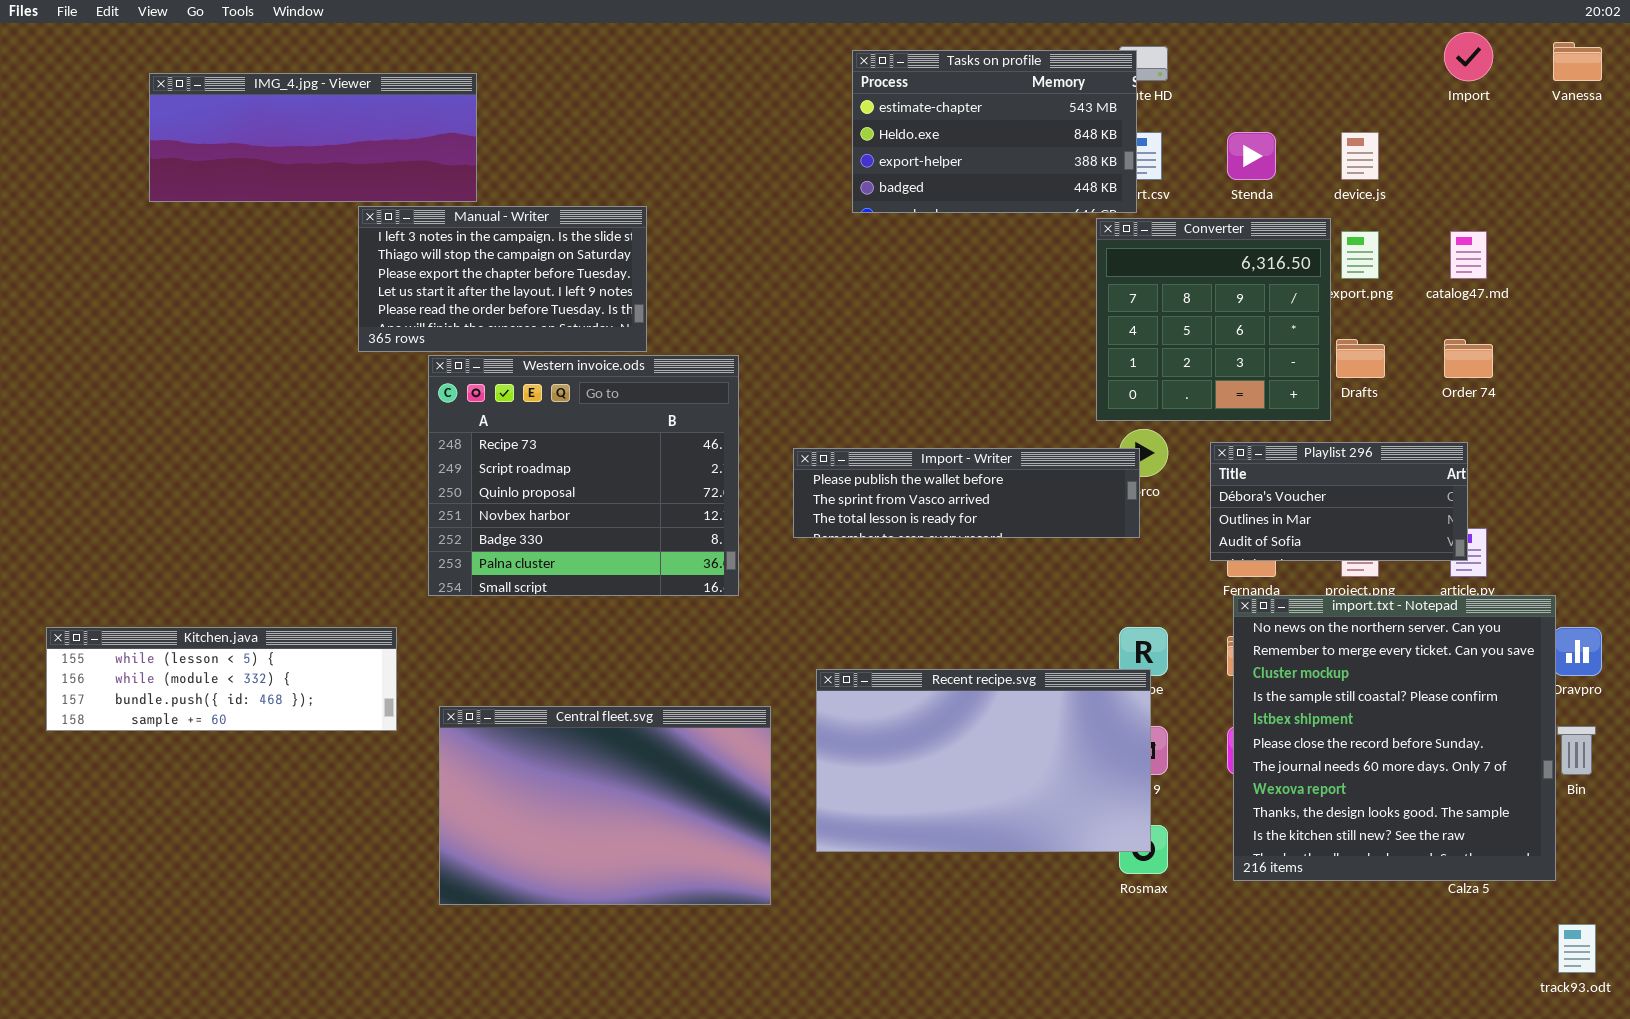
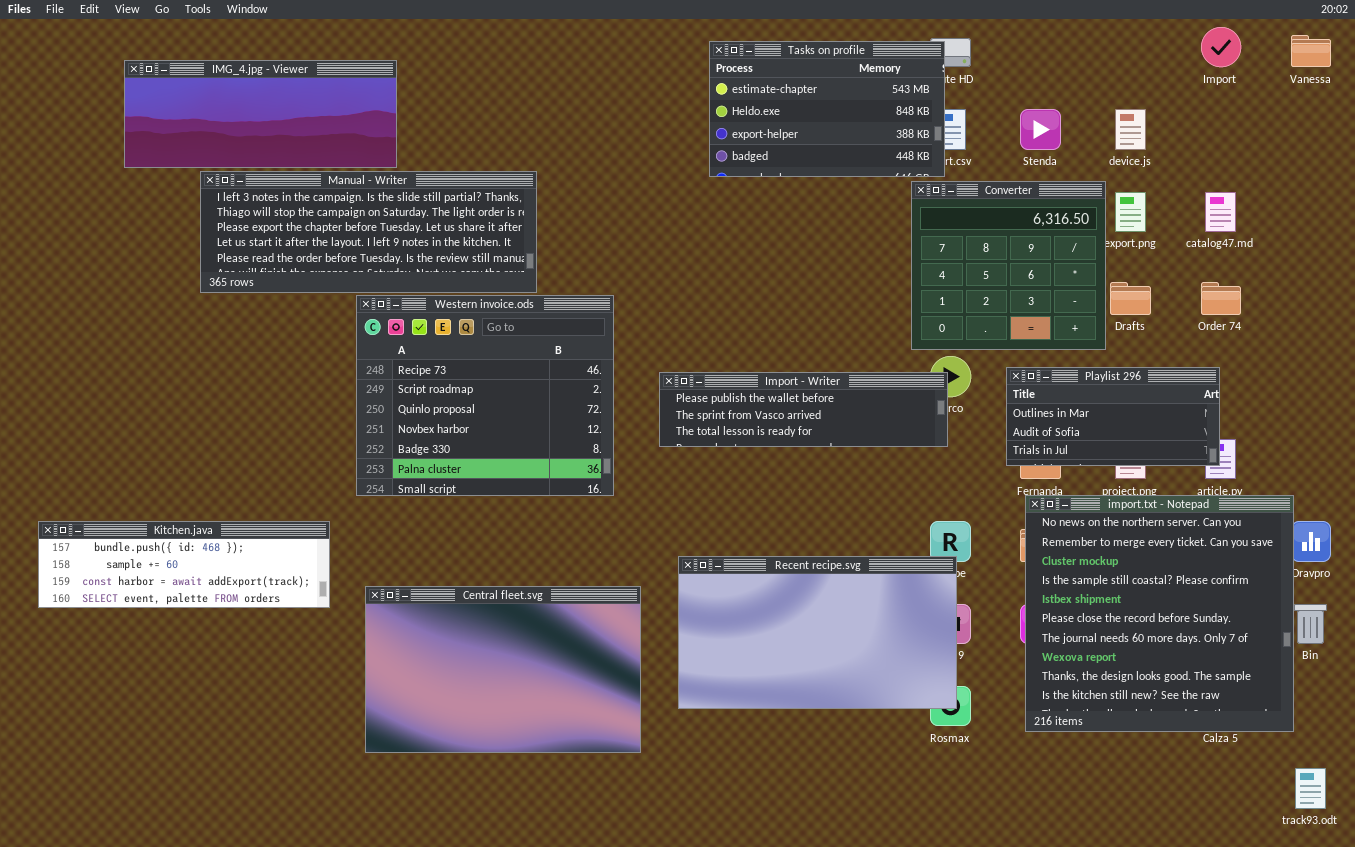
Manual - Writer: [358,206,647,352] -> [200,171,537,293], resized
Playlist 296: [1210,442,1468,561] -> [1006,367,1220,466], scrolled down 1 row
Kitchen.java: [46,627,397,731] -> [38,521,330,608], scrolled down 2 rows

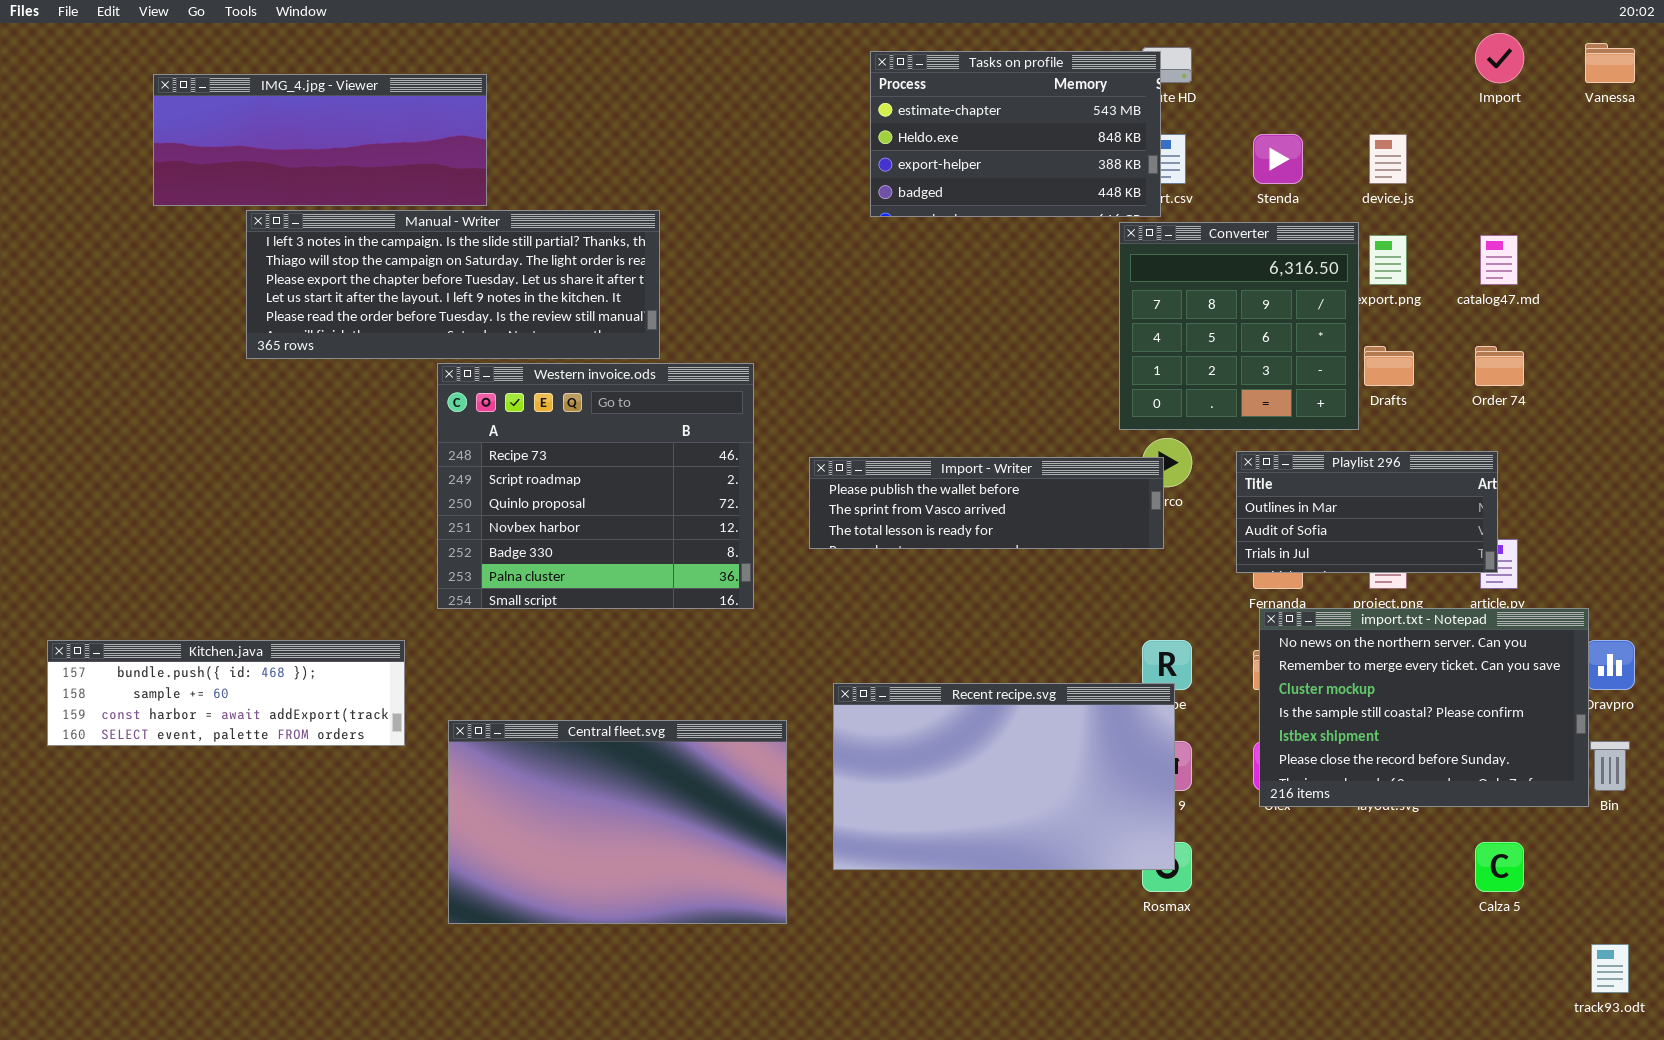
import.txt - Notepad: [1025,495,1294,732] -> [1259,608,1589,807], resized

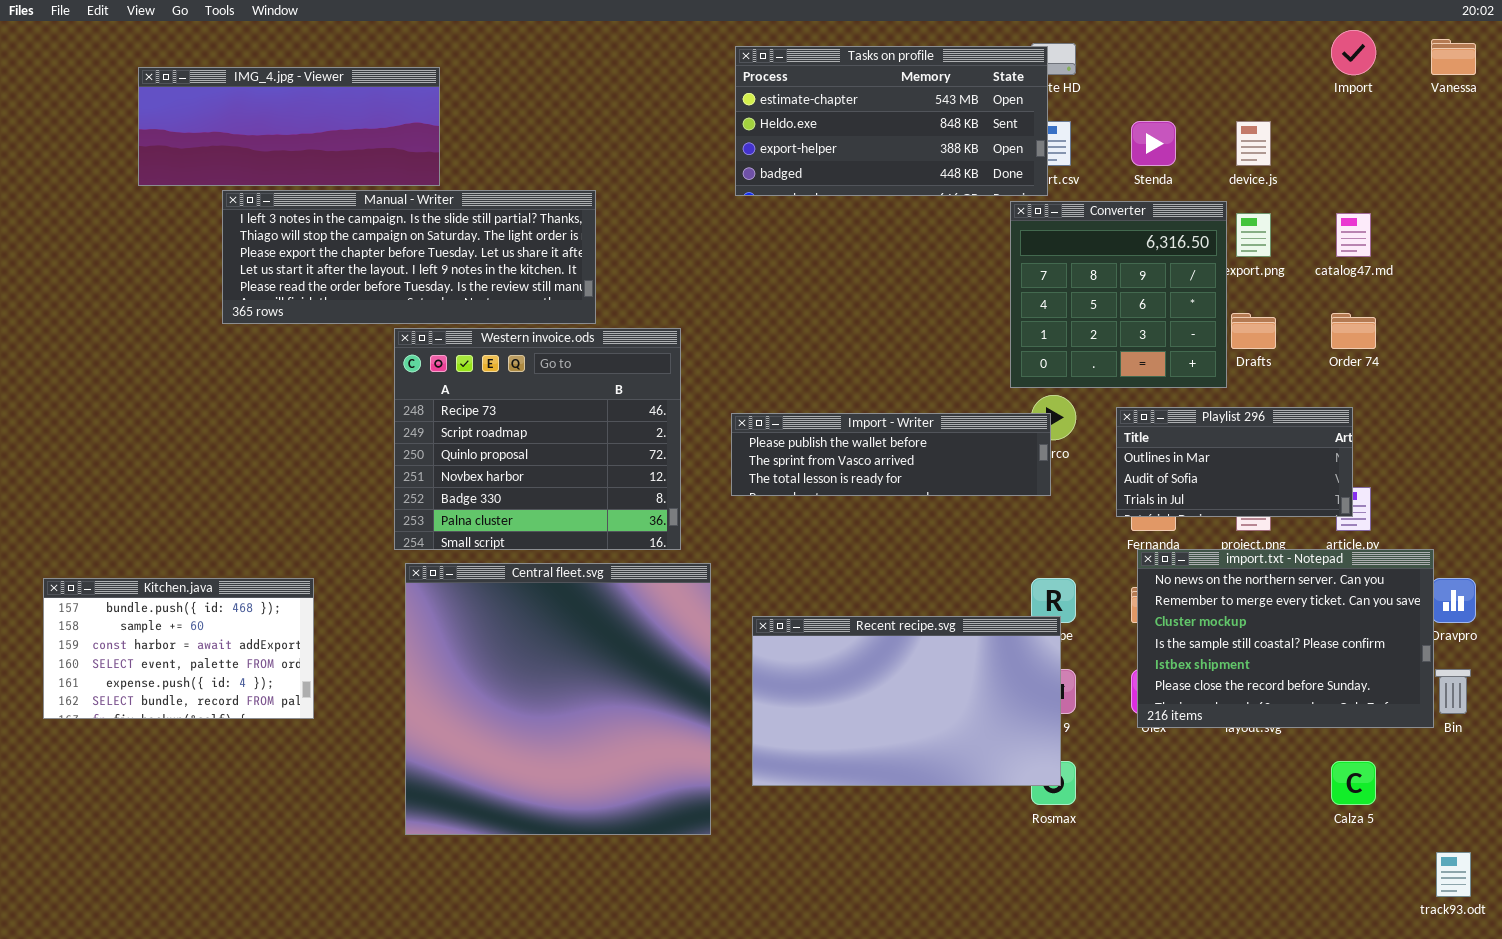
Tasks on profile: [870,51,1161,217] -> [735,46,1048,196], resized
Kitchen.java: [47,640,405,746] -> [43,578,314,719], resized
Central fleet.svg: [448,720,787,924] -> [405,563,711,835], resized

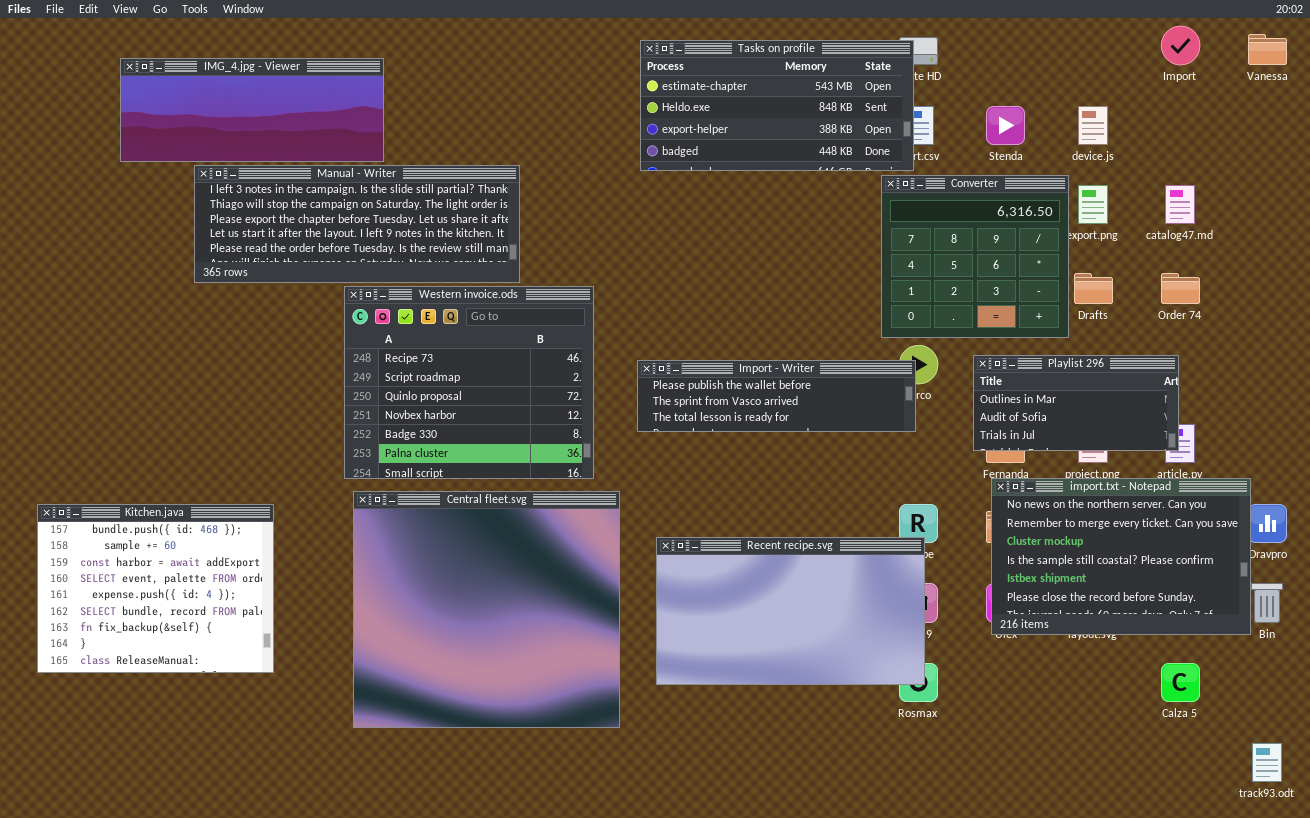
Kitchen.java: [43,578,314,719] -> [37,504,274,673], resized

